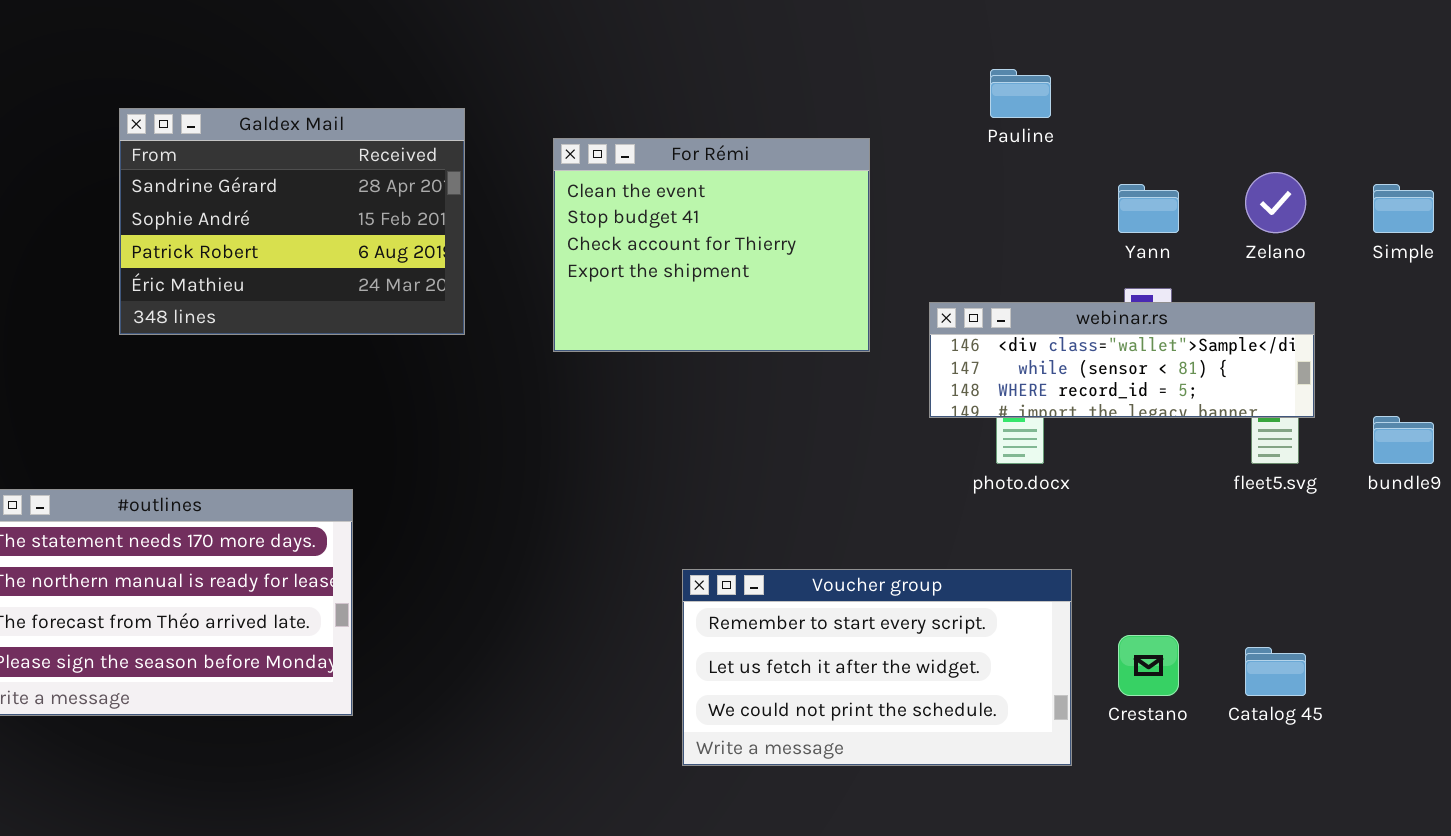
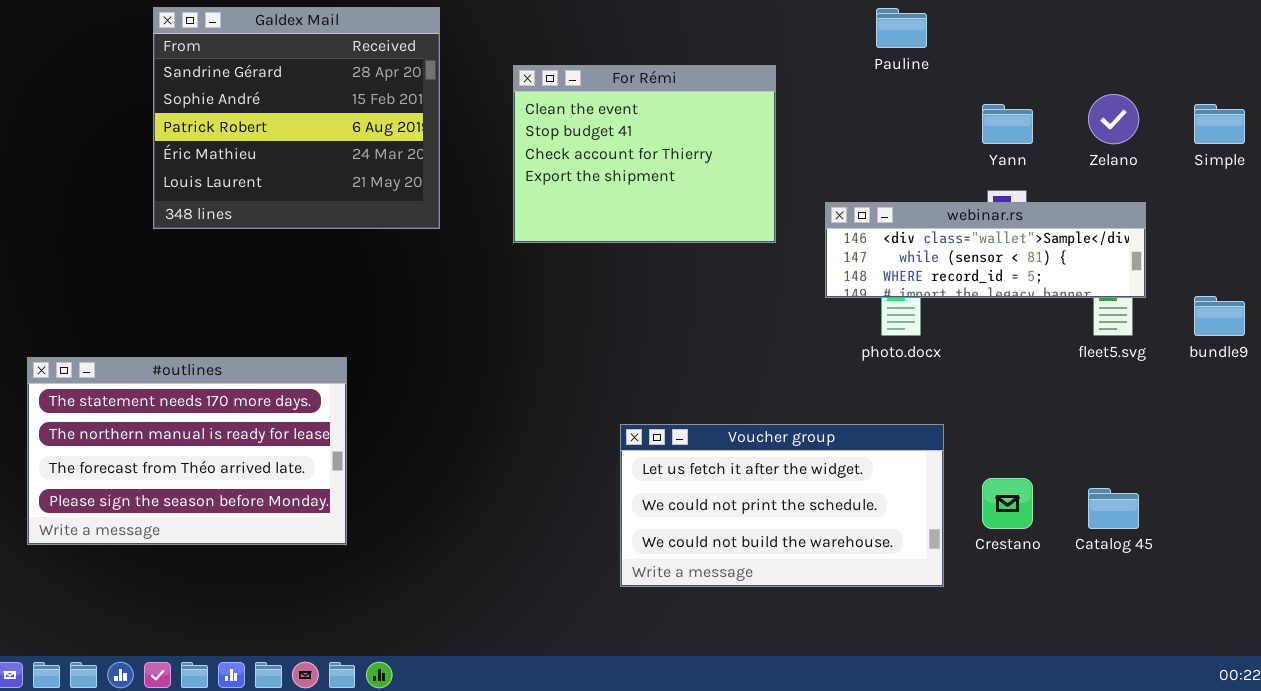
Galdex Mail: [119,108,465,335] -> [153,7,440,229], resized
Voucher group: [682,569,1072,766] -> [620,424,944,587], scrolled down 1 row

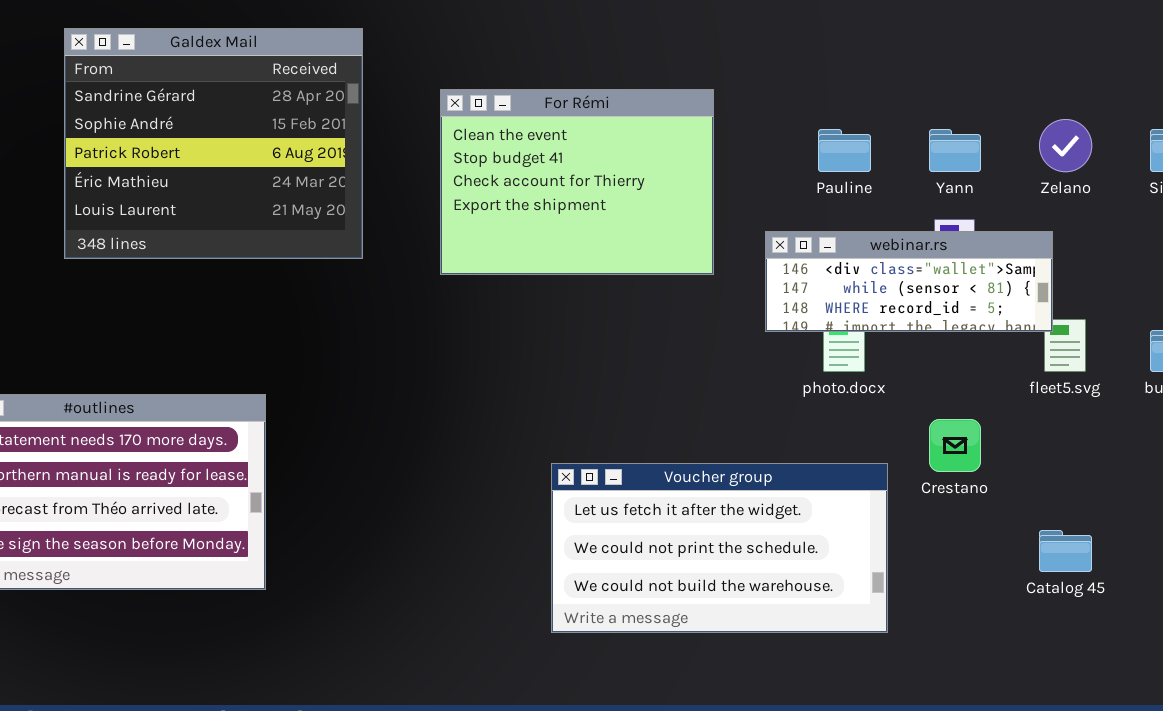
Pauline: [876,8,927,48] -> [818,129,871,172], moved
webinar.rs: [825,202,1146,298] -> [765,231,1053,332], resized
Crestano: [982,478,1033,529] -> [929,419,981,472], moved

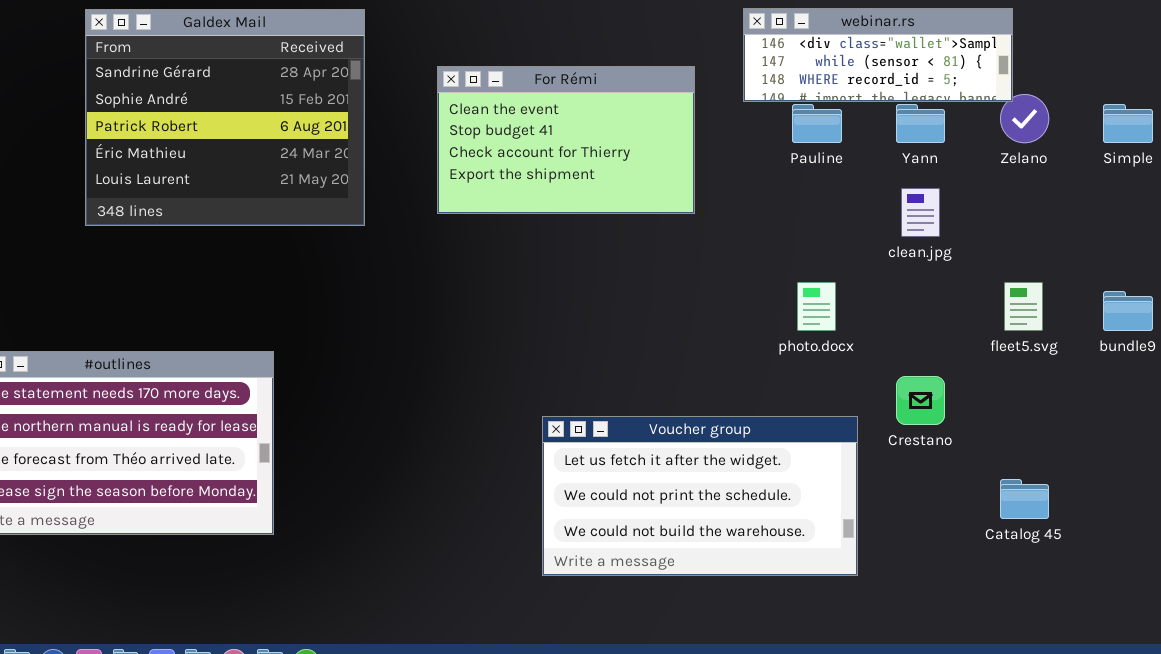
For Rémi: [440,89,714,275] -> [437,66,695,214], resized
webinar.rs: [765,231,1053,332] -> [743,8,1013,102], moved

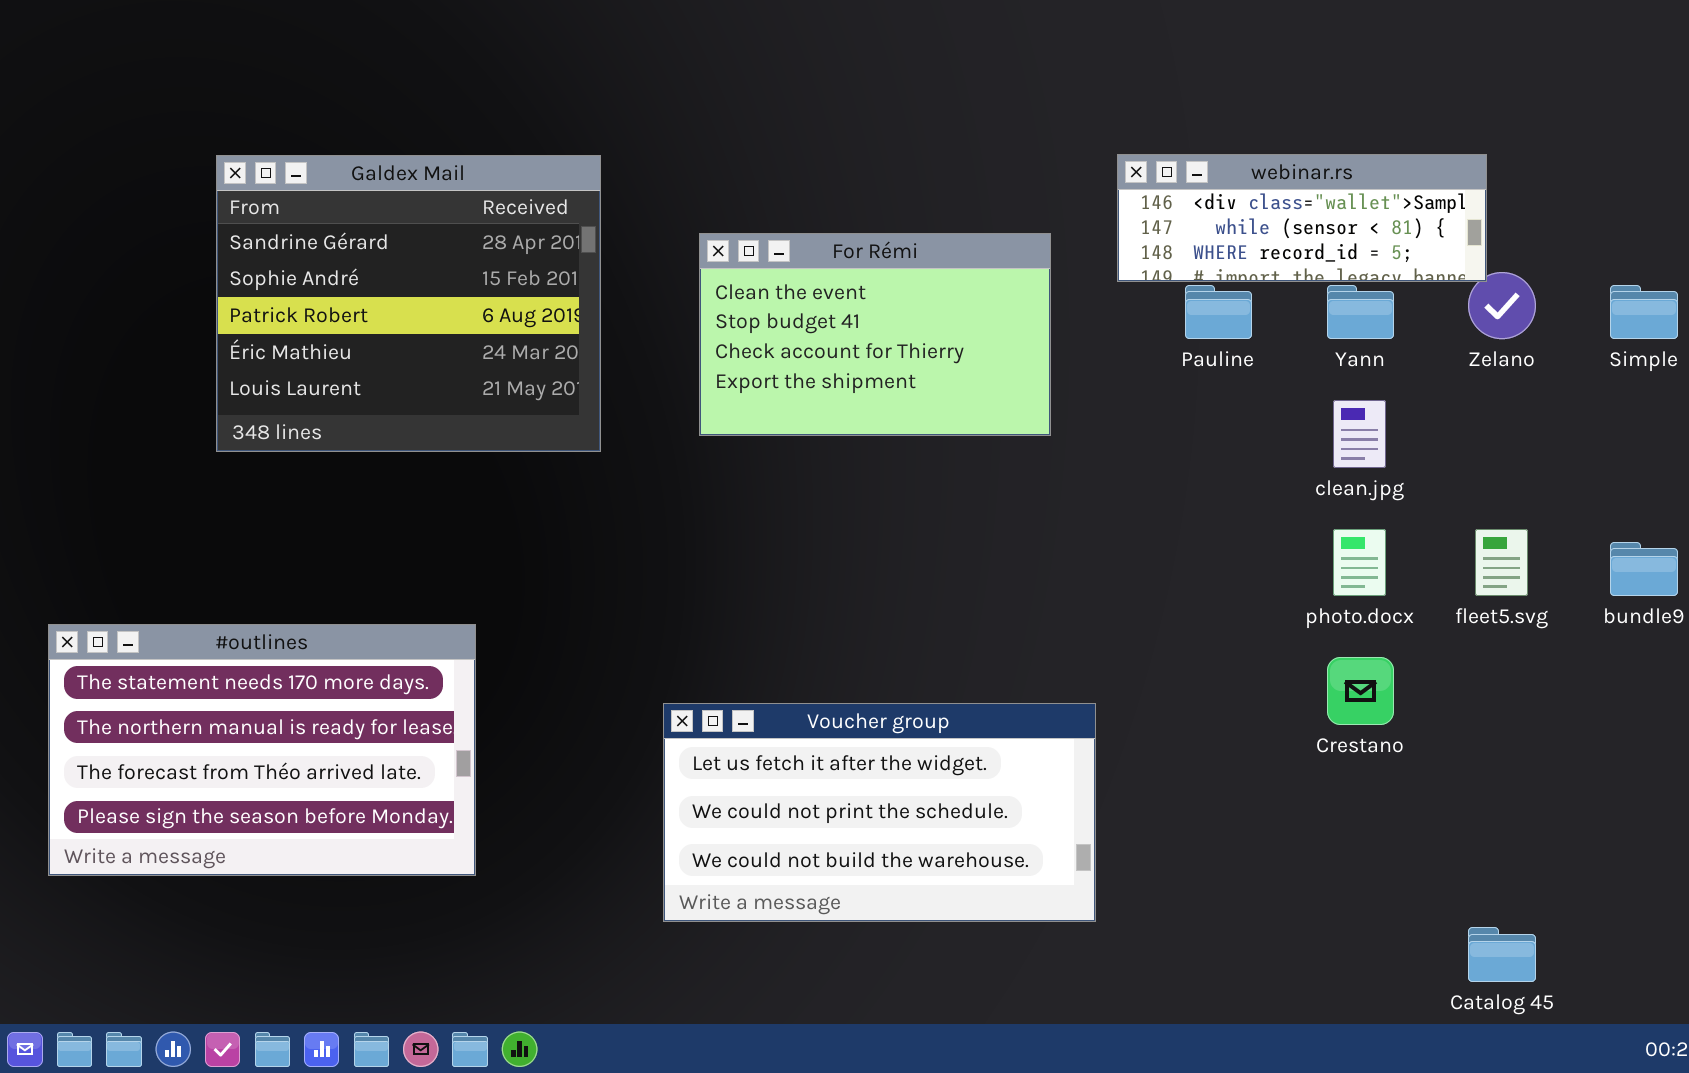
photo.docx: [797,282,836,331] -> [1333,529,1386,596], moved
Voucher group: [542,416,858,576] -> [663,703,1096,922], moved
Catalog 45: [1000,479,1049,519] -> [1468,927,1536,982], moved

